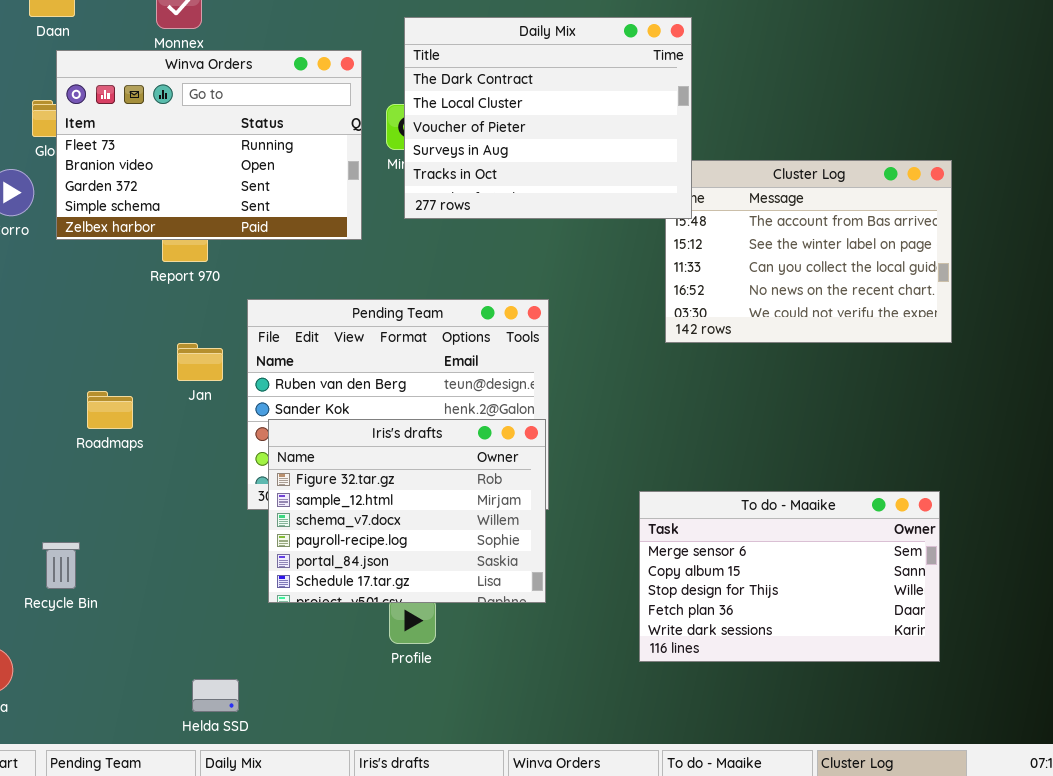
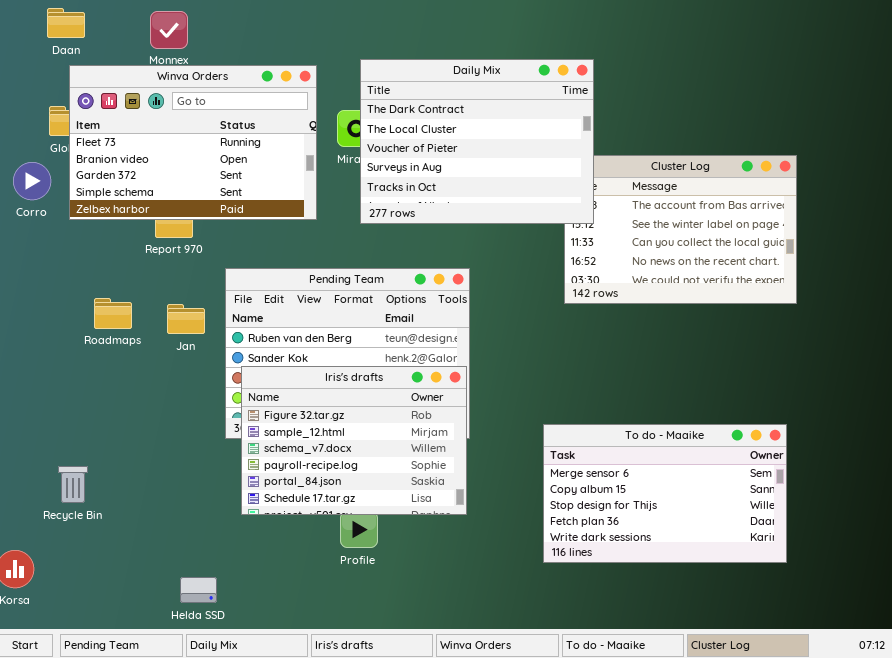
Daily Mix: [404,17,692,219] -> [360,59,594,224], moved
Roadmaps: [87,391,133,429] -> [94,298,132,329], moved

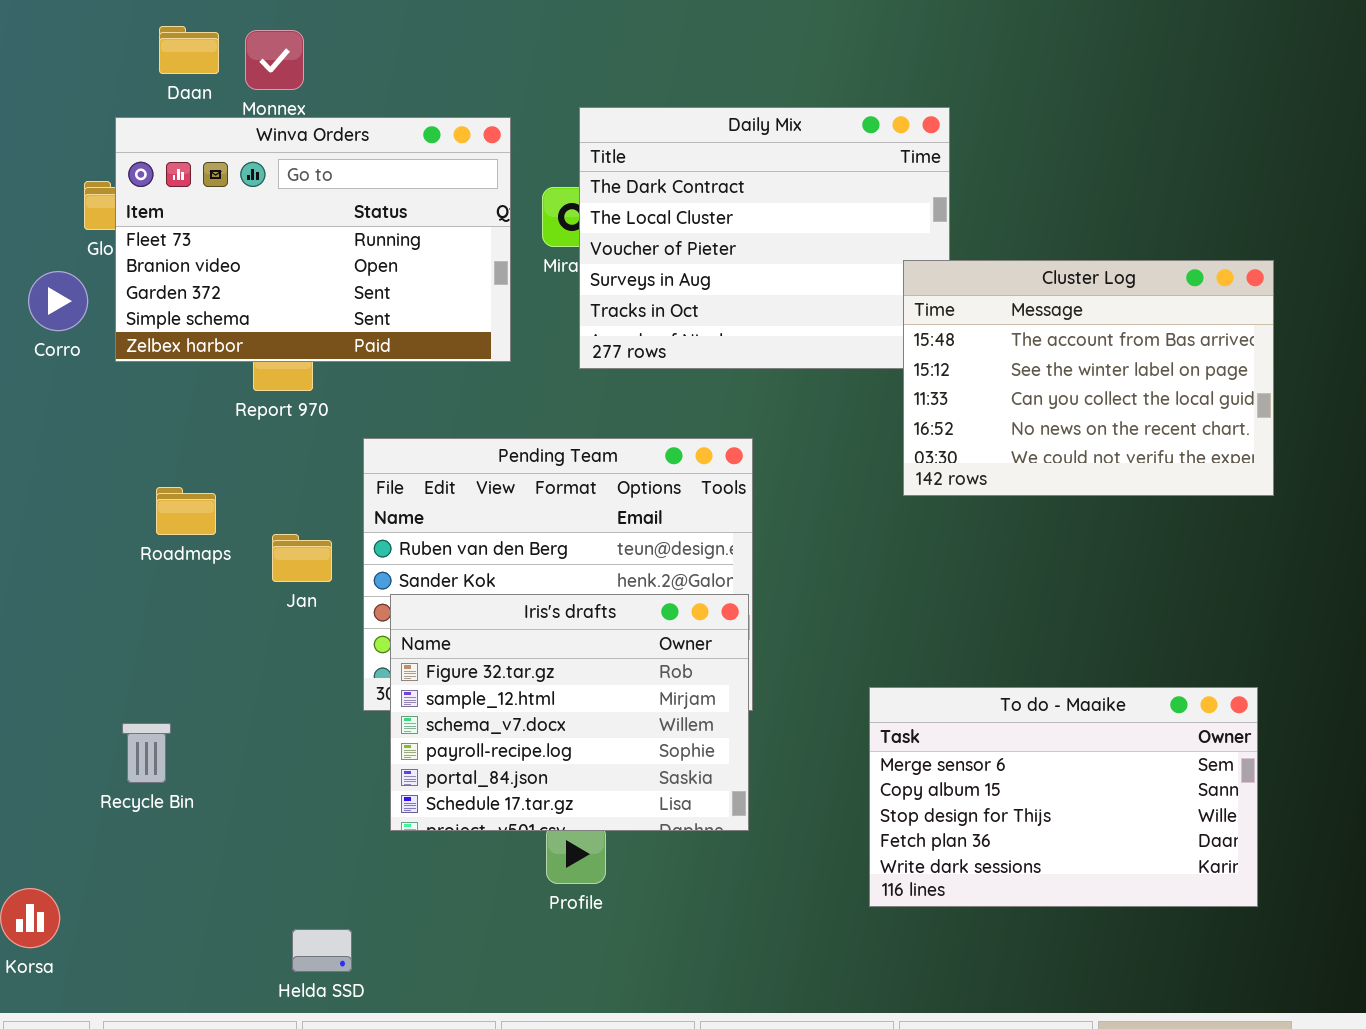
Daan: [47,8,85,38] -> [159,26,219,74], moved
Cluster Log: [564,155,797,304] -> [903,260,1274,496], raised
Jan: [167,304,205,334] -> [272,534,332,582], moved
Recycle Bin: [58,466,88,503] -> [122,723,171,783], moved

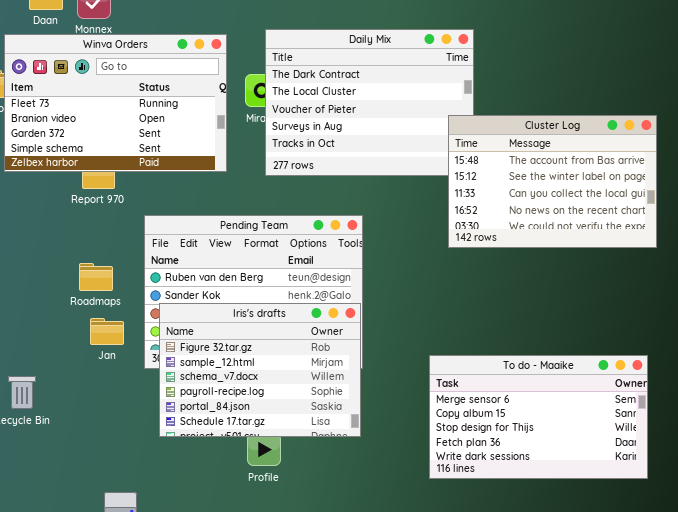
Roadmaps: [156,487,216,535] -> [79,263,113,291], moved
Jan: [272,534,332,582] -> [90,318,124,345], moved

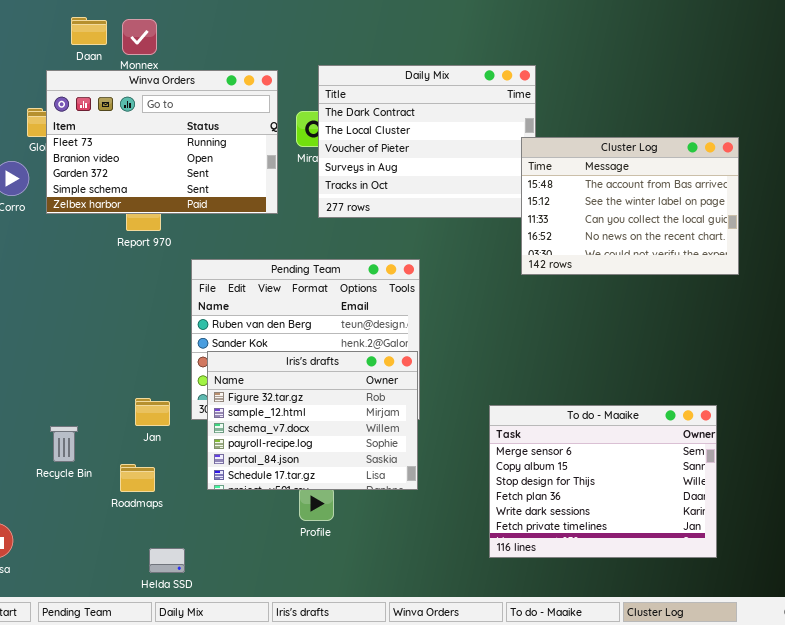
Cluster Log: [448,115,657,248] -> [521,137,739,275], moved
Roadmaps: [79,263,113,291] -> [120,464,155,492], moved
Jan: [90,318,124,345] -> [135,398,170,426], moved
To do - Maaike: [429,355,648,479] -> [489,405,717,558], resized

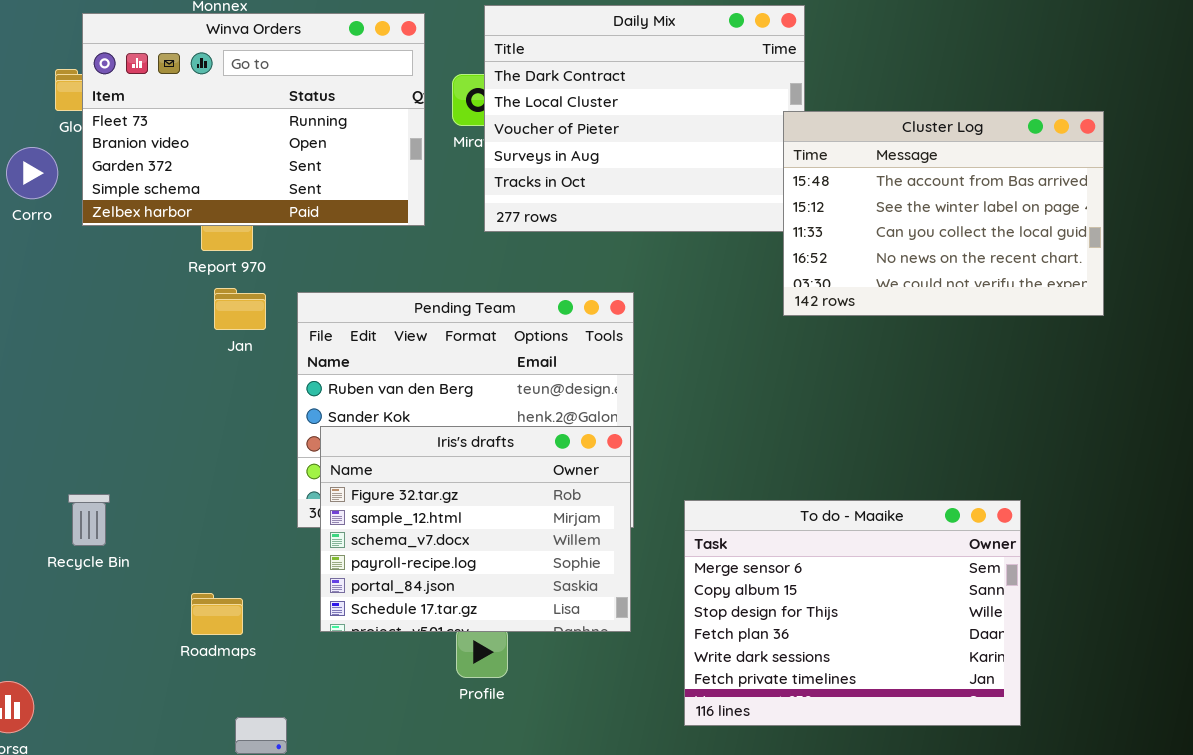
Jan: [135,398,170,426] -> [214,288,266,330], moved
To do - Maaike: [489,405,717,558] -> [684,500,1021,726], moved
Recycle Bin: [50,426,78,462] -> [68,494,110,546], moved

